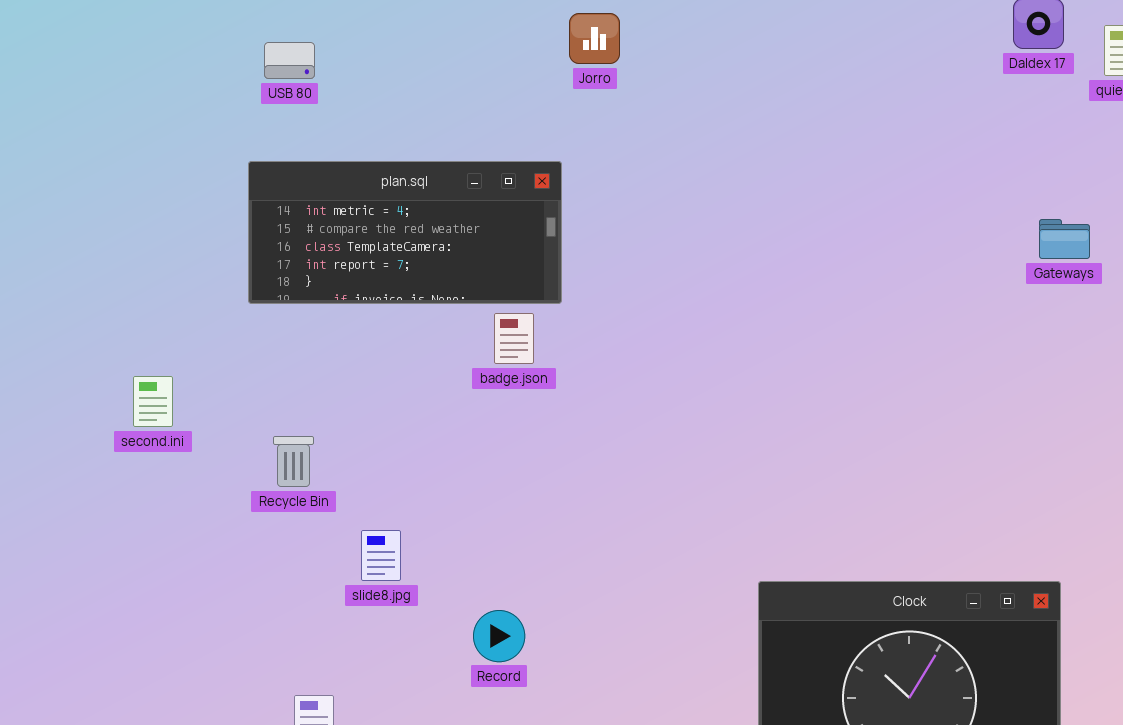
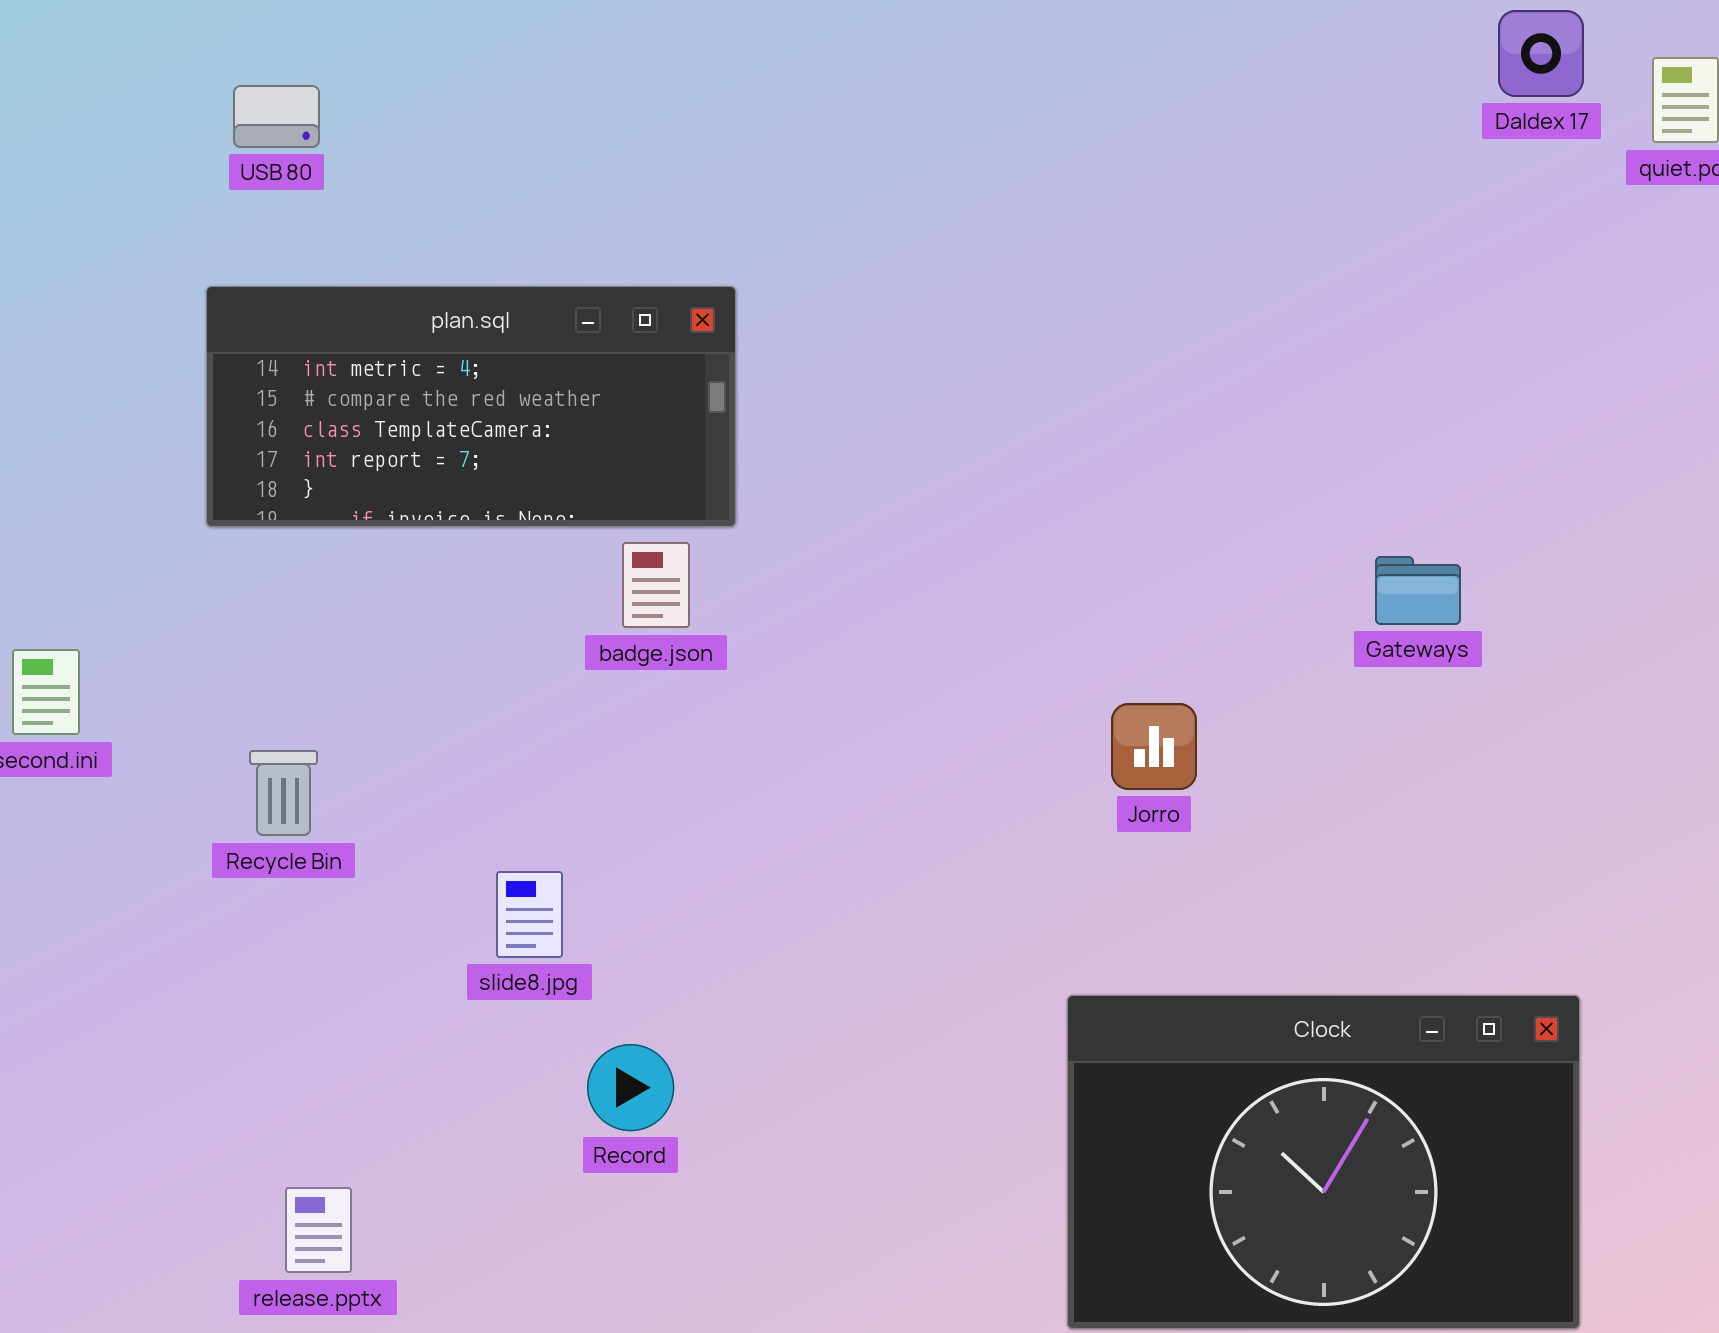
Jorro: [569,13,620,64] -> [1111,703,1197,790], moved
Gateways: [1039,219,1090,259] -> [1375,556,1461,625], moved
slide8.jpg: [361,530,401,581] -> [496,871,563,958], moved

